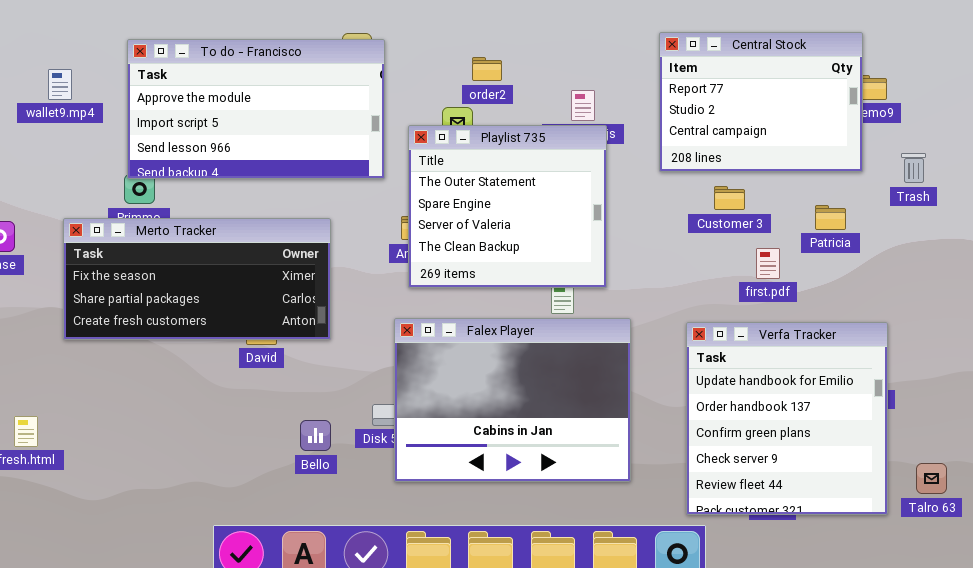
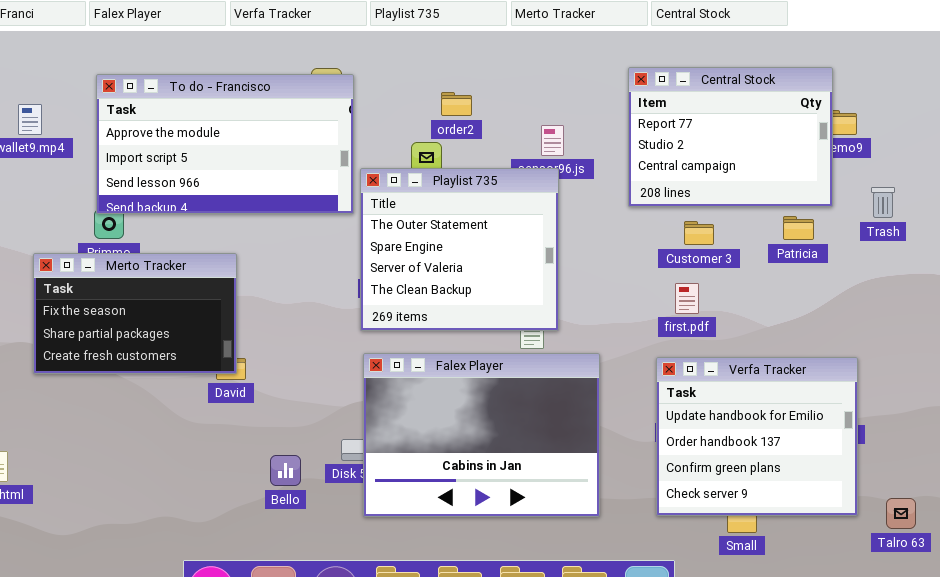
Playlist 735: [408,125,607,288] -> [360,168,559,331], moved
Patricia: [815,205,846,230] -> [783,216,814,240], moved
Merto Tracker: [63,218,331,340] -> [33,253,237,374], resized
first.pdf: [756,248,780,279] -> [675,283,699,314], moved
Verfa Tracker: [686,322,888,515] -> [656,357,858,516], resized

